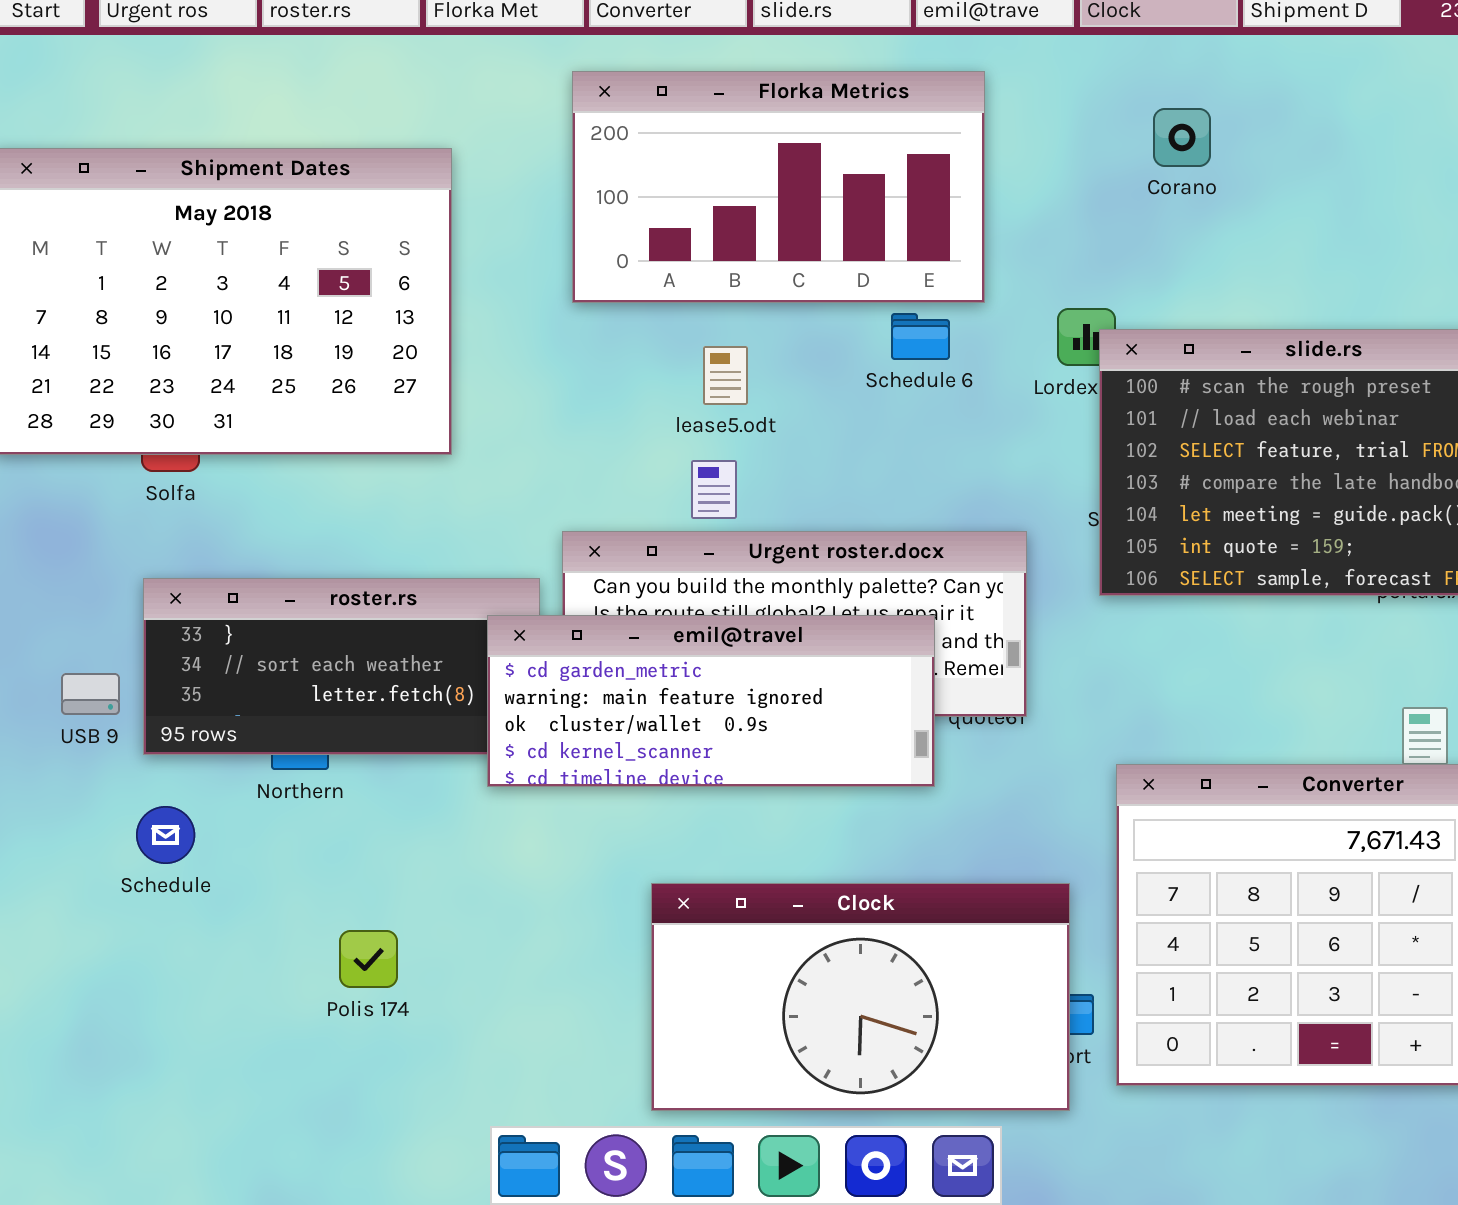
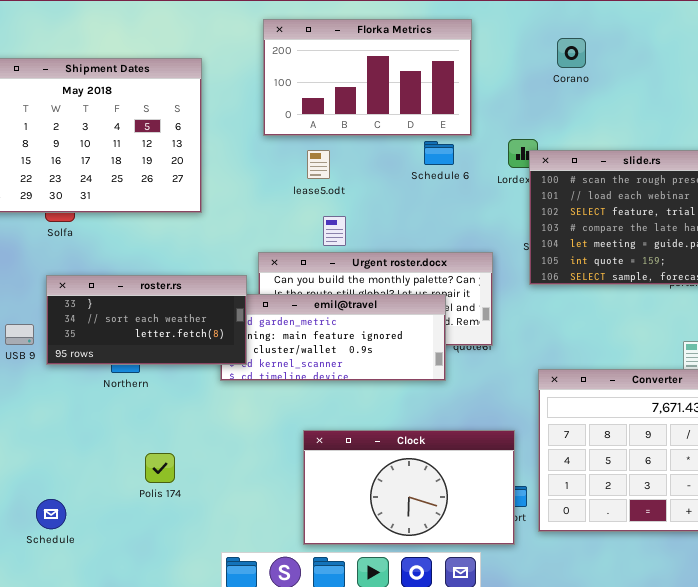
lease5.odt: [703,346,748,405] -> [307,150,330,179], moved
roster.rs: [143,578,540,755] -> [46,275,247,365], raised
Schedule: [136,806,195,864] -> [36,499,66,529], moved

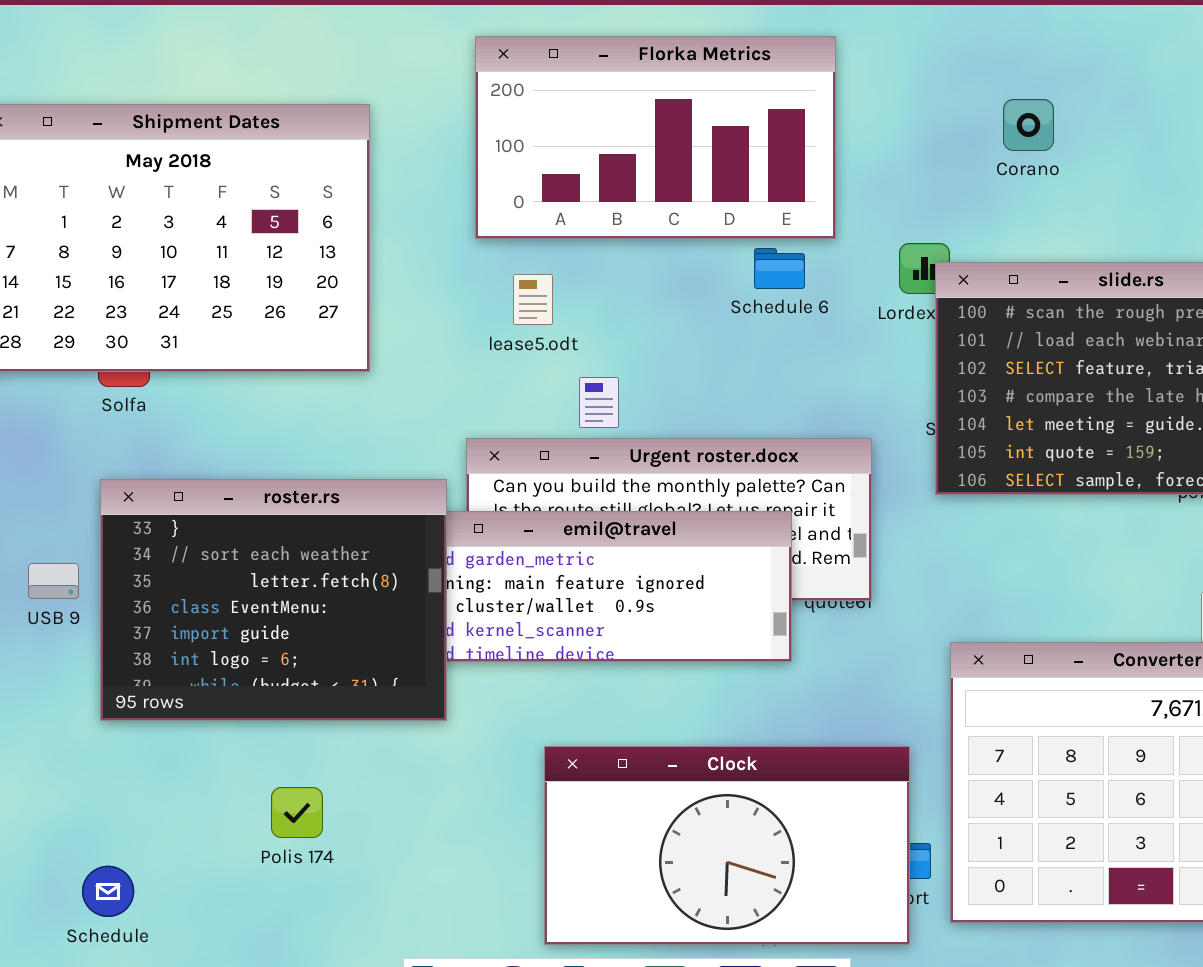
Corano: [557,38,586,68] -> [1003,99,1054,151], moved
lease5.odt: [307,150,330,179] -> [513,274,553,325], moved
roster.rs: [46,275,247,365] -> [100,479,447,721], resized

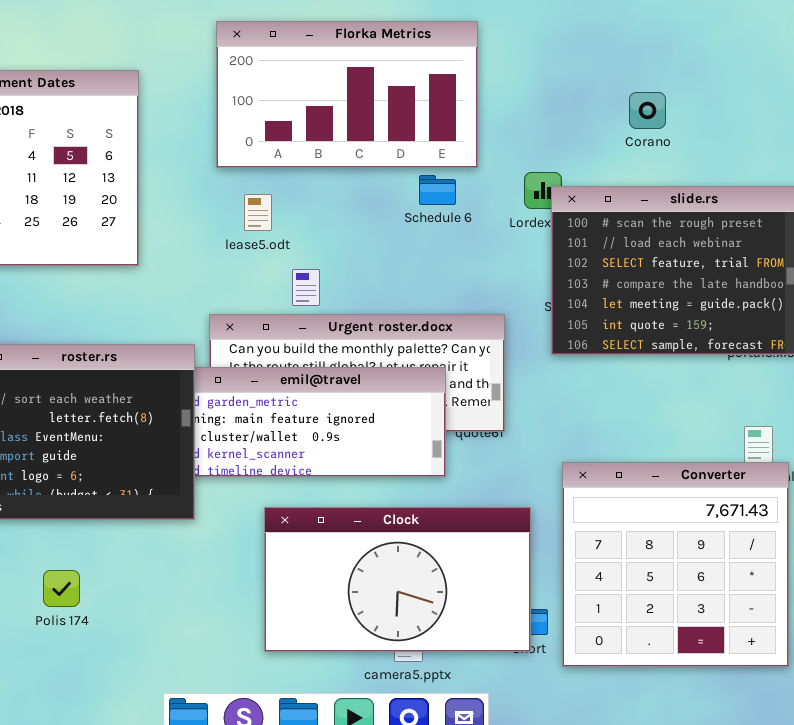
Corano: [1003,99,1054,151] -> [629,92,666,129], moved
Clock: [544,746,910,945] -> [264,507,531,652], moved
Polis 174: [271,787,323,838] -> [43,570,80,607], moved

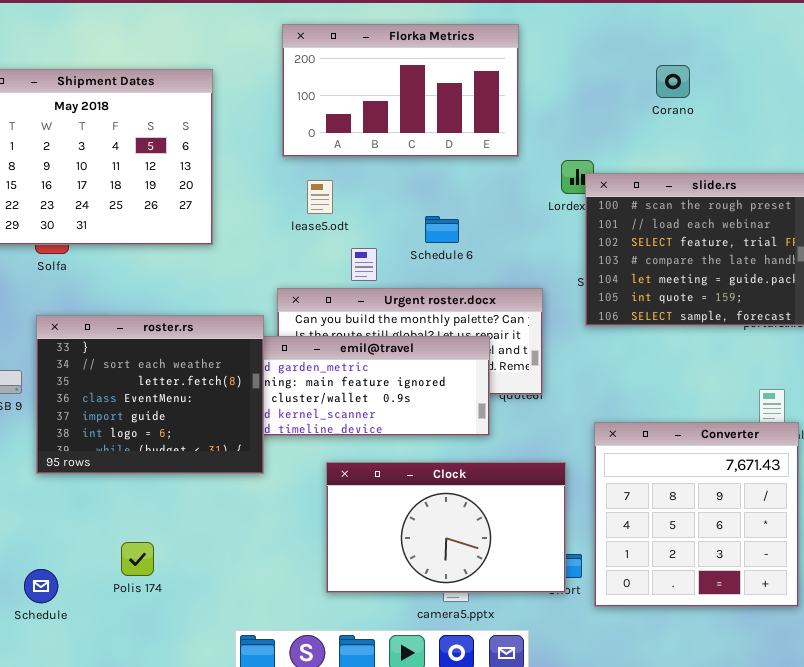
Corano: [629,92,666,129] -> [656,65,690,98], moved
Schedule 6: [419,175,456,205] -> [425,216,459,243], moved
Polis 174: [43,570,80,607] -> [121,542,154,576], moved

